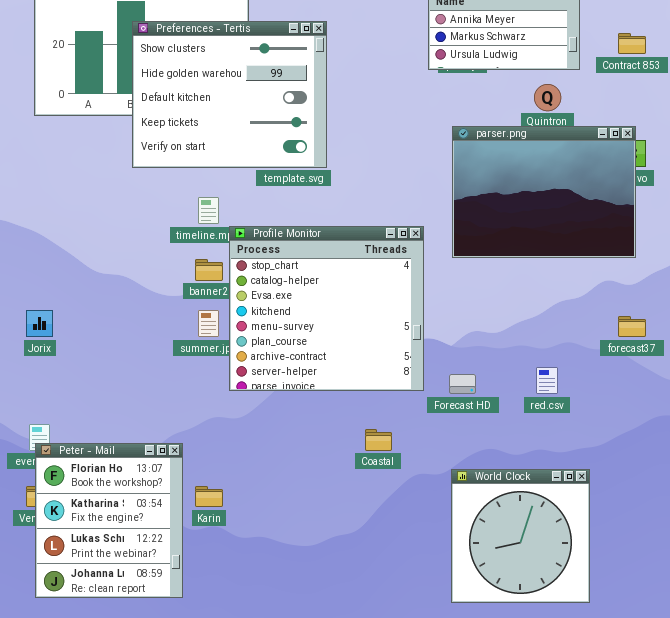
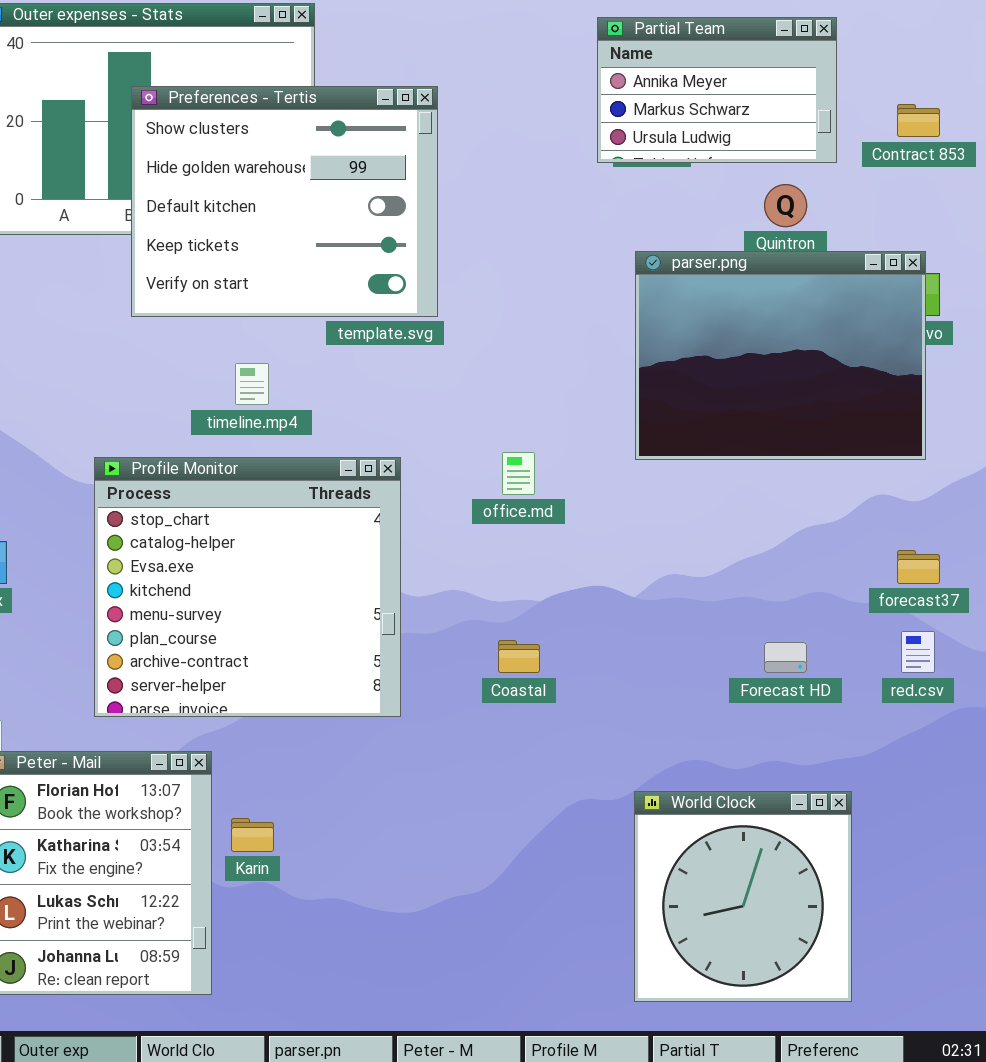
Profile Monitor: [229,226,424,391] -> [94,457,401,717], moved
red.csv: [536,367,558,394] -> [901,631,935,673], moved
Forecast HD: [449,374,476,394] -> [764,642,807,673], moved
Coastal: [365,429,392,451] -> [498,640,540,673], moved

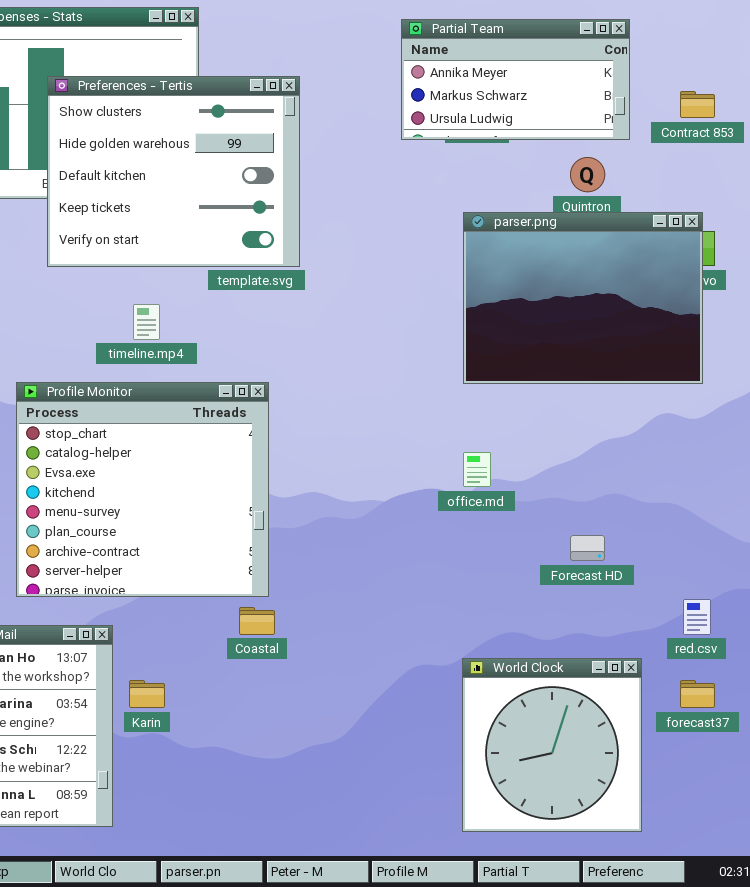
Partial Team: [597,17,837,163] -> [401,19,630,140], resized
office.md: [502,452,535,495] -> [463,452,491,487], moved
forecast37: [897,550,940,584] -> [680,680,715,708], moved
red.csv: [901,631,935,673] -> [683,599,711,635], moved
Coastal: [498,640,540,673] -> [239,607,275,635], moved

